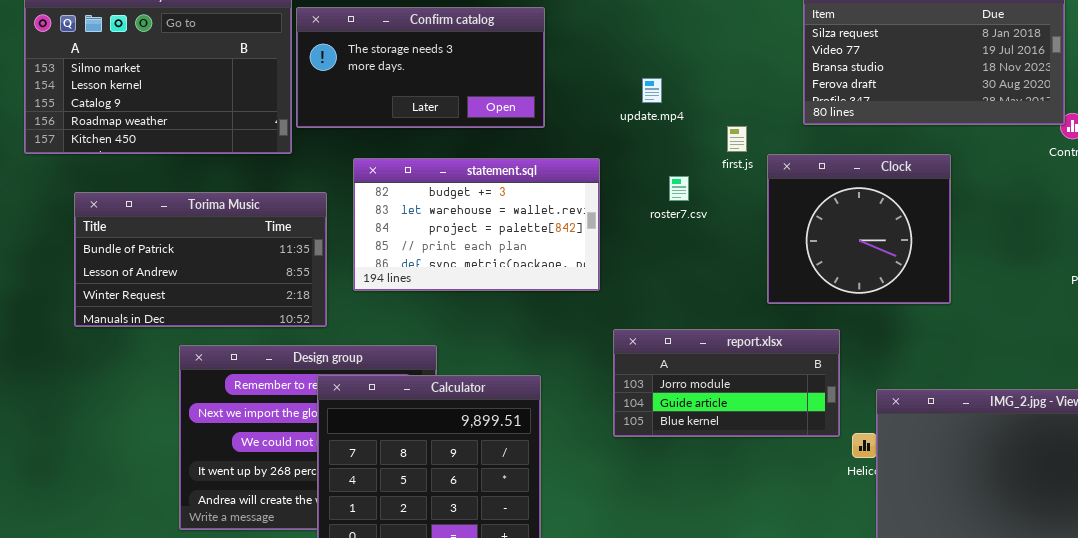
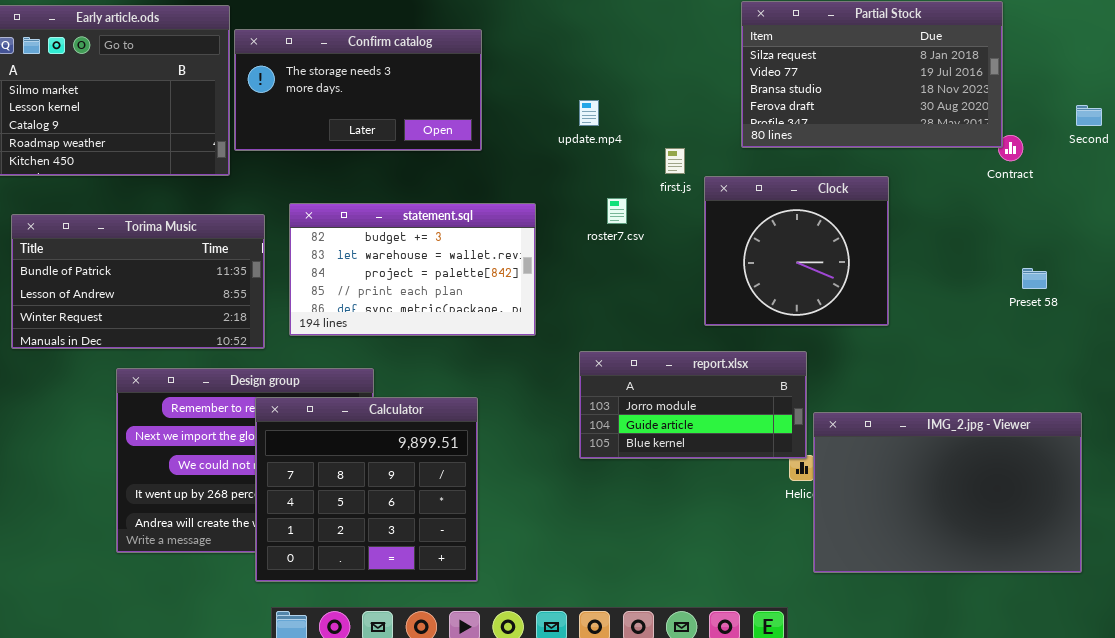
statement.sql: [353,158,600,291] -> [289,203,536,336], moved
report.xlsx: [613,329,840,437] -> [579,351,807,459], moved

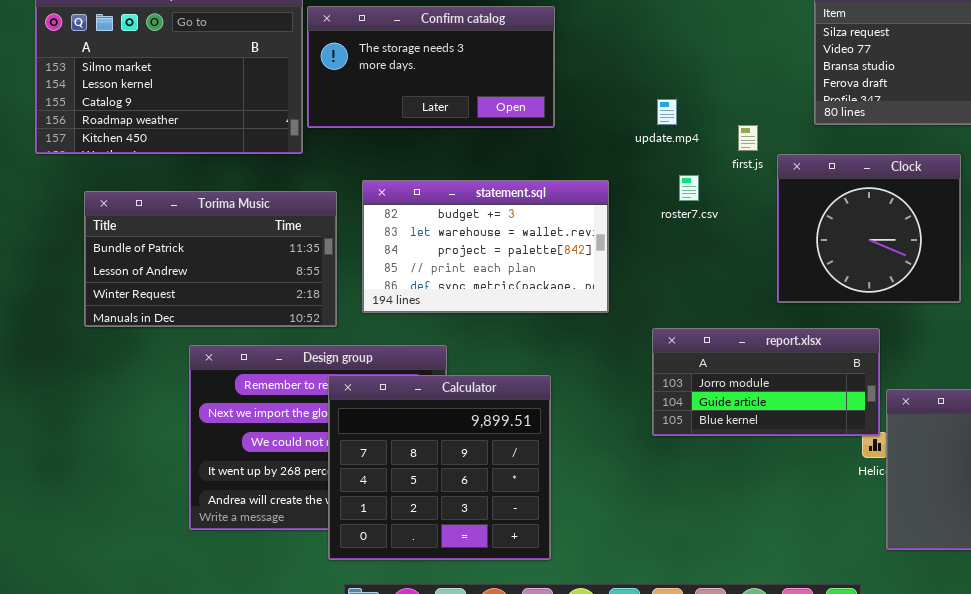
update.mp4: [579,100,599,126] -> [657,99,677,125], moved

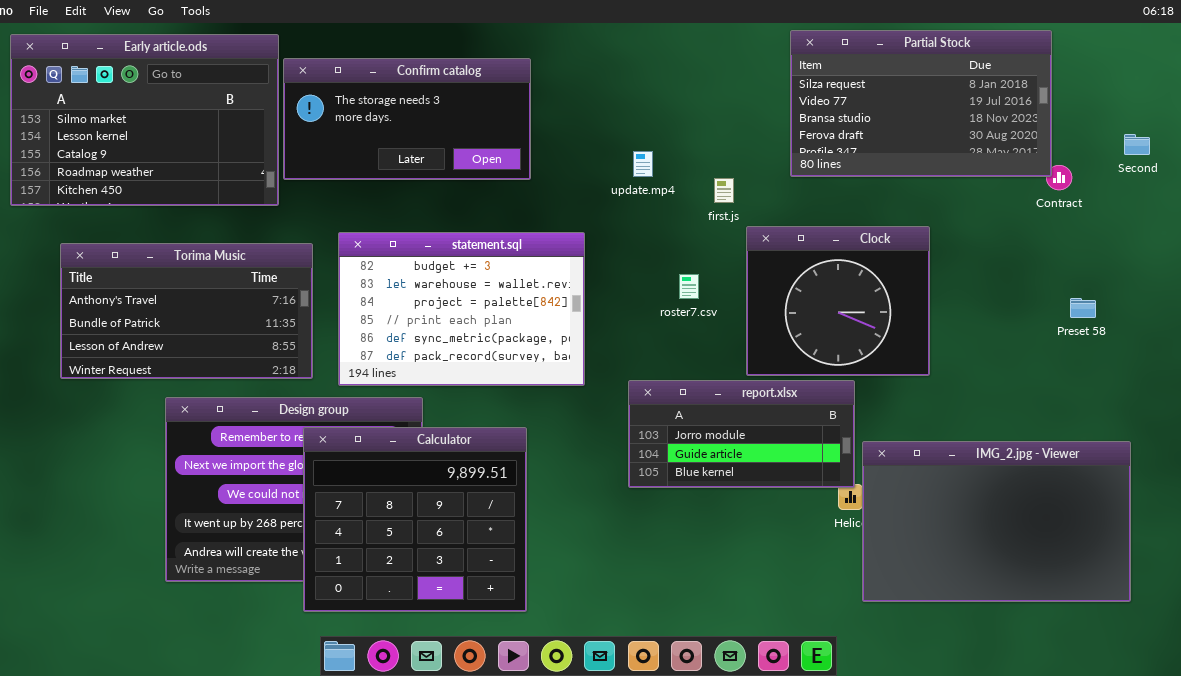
Clock: [777,154,961,303] -> [746,226,930,376], moved
roster7.csv: [679,175,699,201] -> [679,274,699,299], moved
statement.sql: [362,180,609,313] -> [338,232,585,386], resized
Torima Music: [84,191,337,327] -> [60,243,313,379], scrolled up 1 row

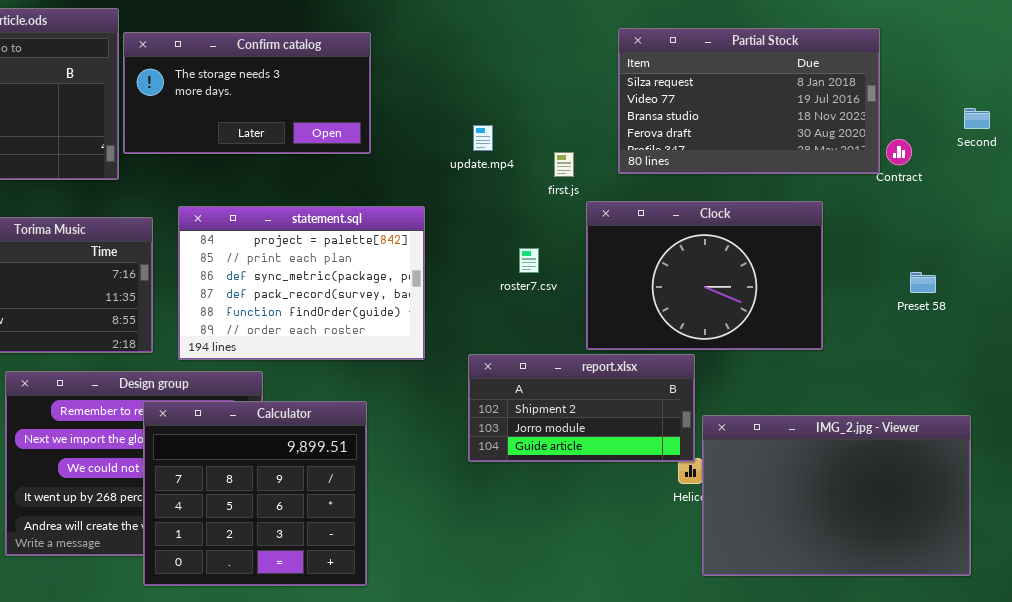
Partial Stock: [790,30,1052,177] -> [618,28,880,174], moved
Clock: [746,226,930,376] -> [586,201,823,350], resized
statement.sql: [338,232,585,386] -> [178,206,425,360], scrolled down 2 rows
report.xlsx: [628,380,855,488] -> [468,354,695,462], scrolled up 1 row

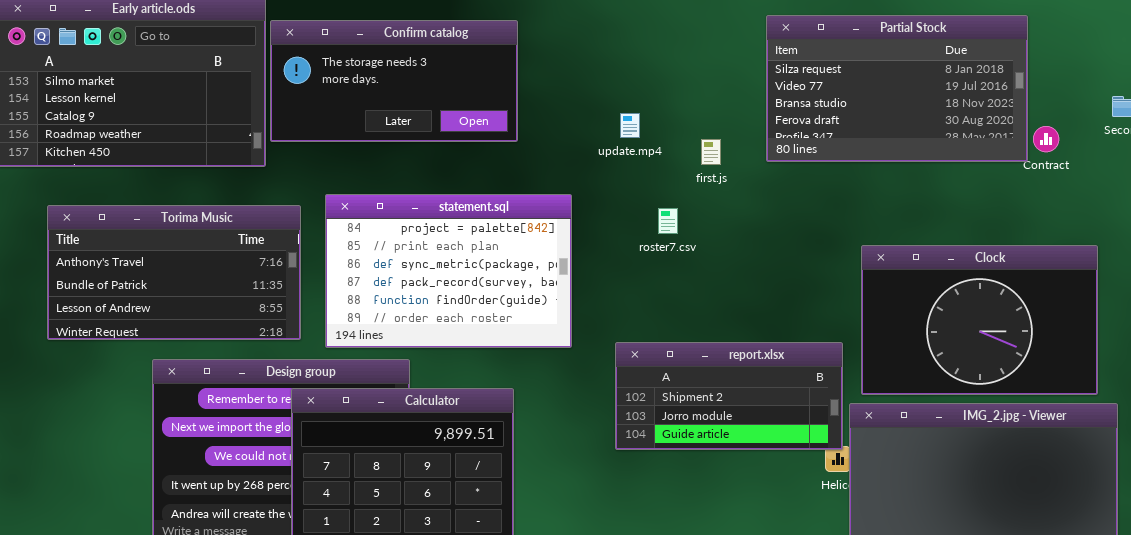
Clock: [586,201,823,350] -> [861,245,1098,395], moved
roster7.csv: [519,248,539,273] -> [658,208,678,234], moved

